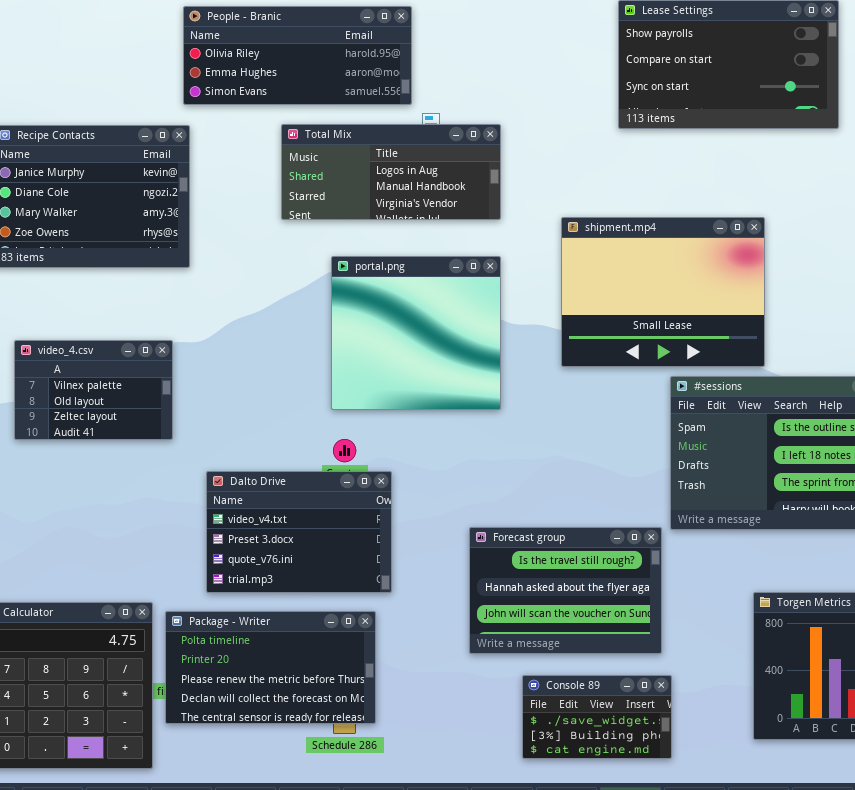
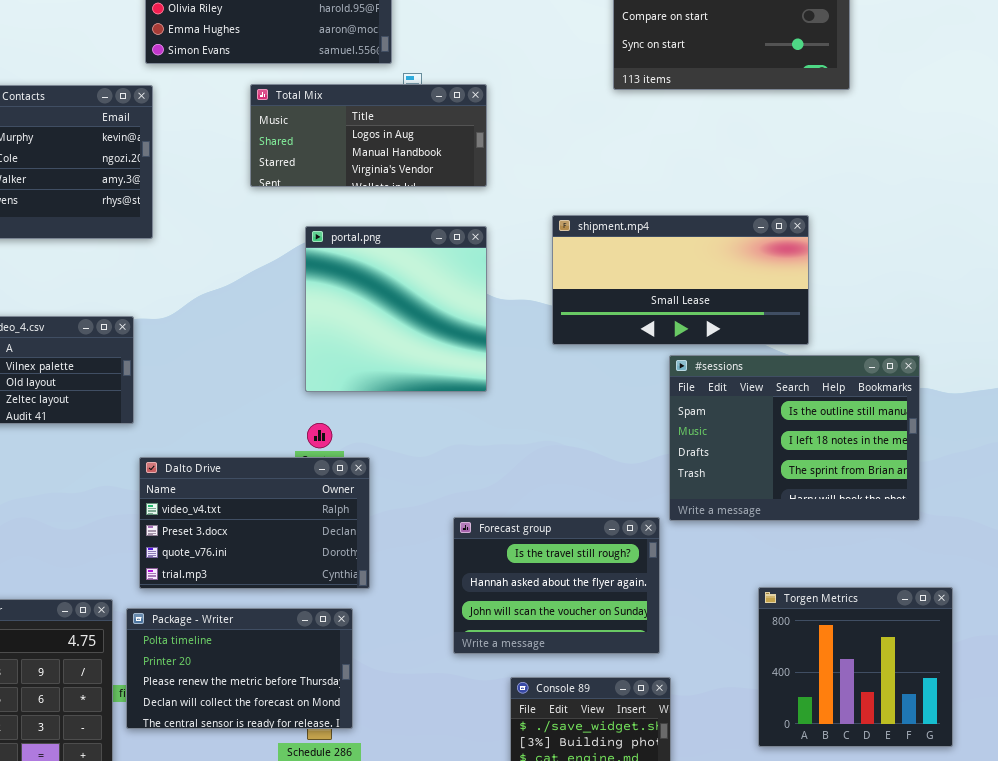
shipment.mp4: [561,217,765,367] -> [552,215,809,345], resized
Dalto Drive: [206,471,392,593] -> [139,457,370,589], resized

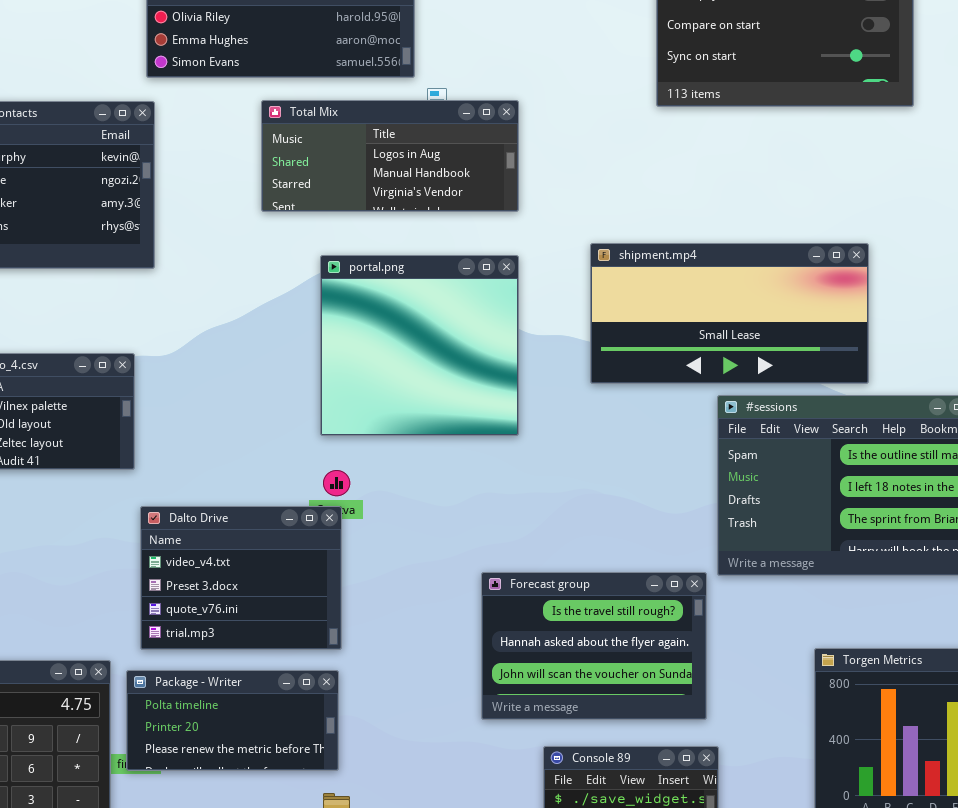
Dalto Drive: [139,457,370,589] -> [140,506,342,650], resized
Package - Writer: [126,608,353,729] -> [126,670,339,771], resized

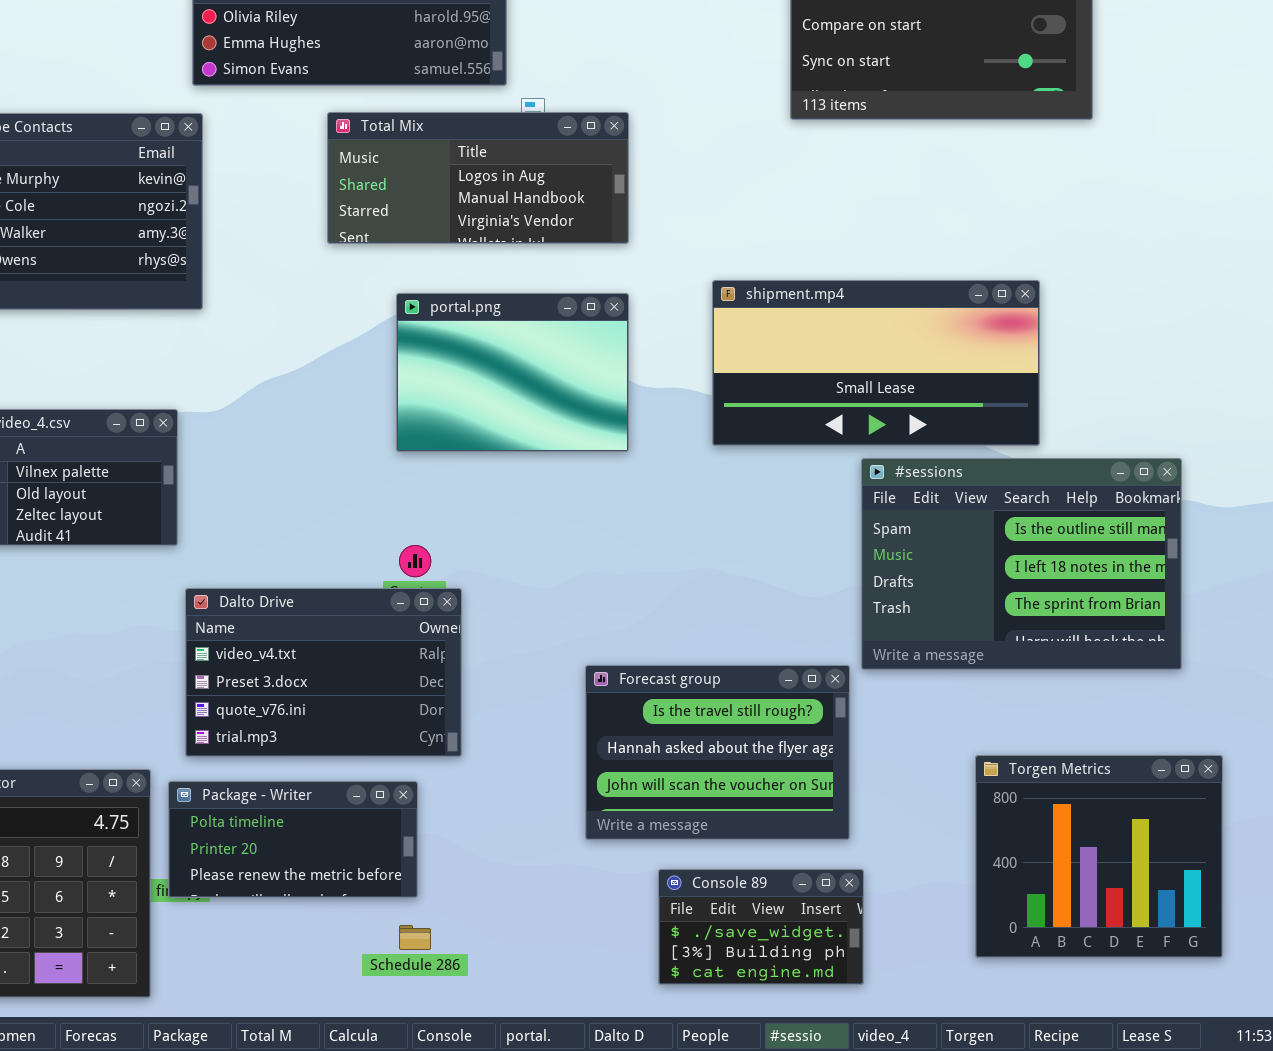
portal.png: [320,255,519,436] -> [396,293,629,452], resized
Dalto Drive: [140,506,342,650] -> [185,588,462,757], resized

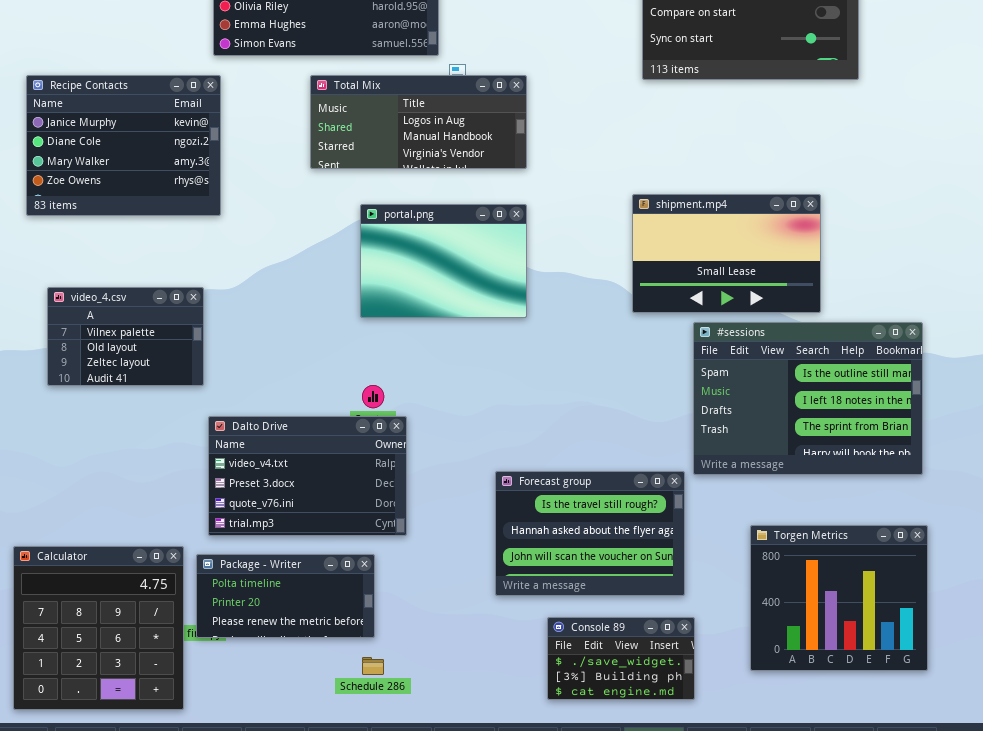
shipment.mp4: [712,280,1040,446] -> [632,194,821,313], resized
Torgen Metrics: [975,755,1223,958] -> [750,525,928,671], moved

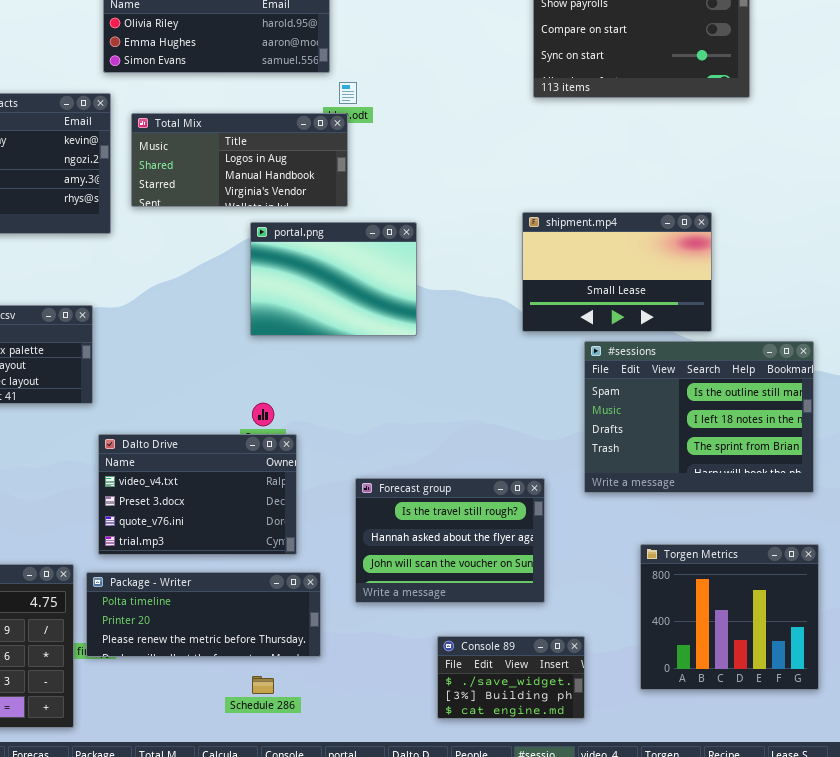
Total Mix: [310,75,527,169] -> [131,113,348,207], moved
Forecast group: [495,471,685,596] -> [355,478,545,603], moved
Package - Writer: [196,554,375,638] -> [86,572,321,657], resized

